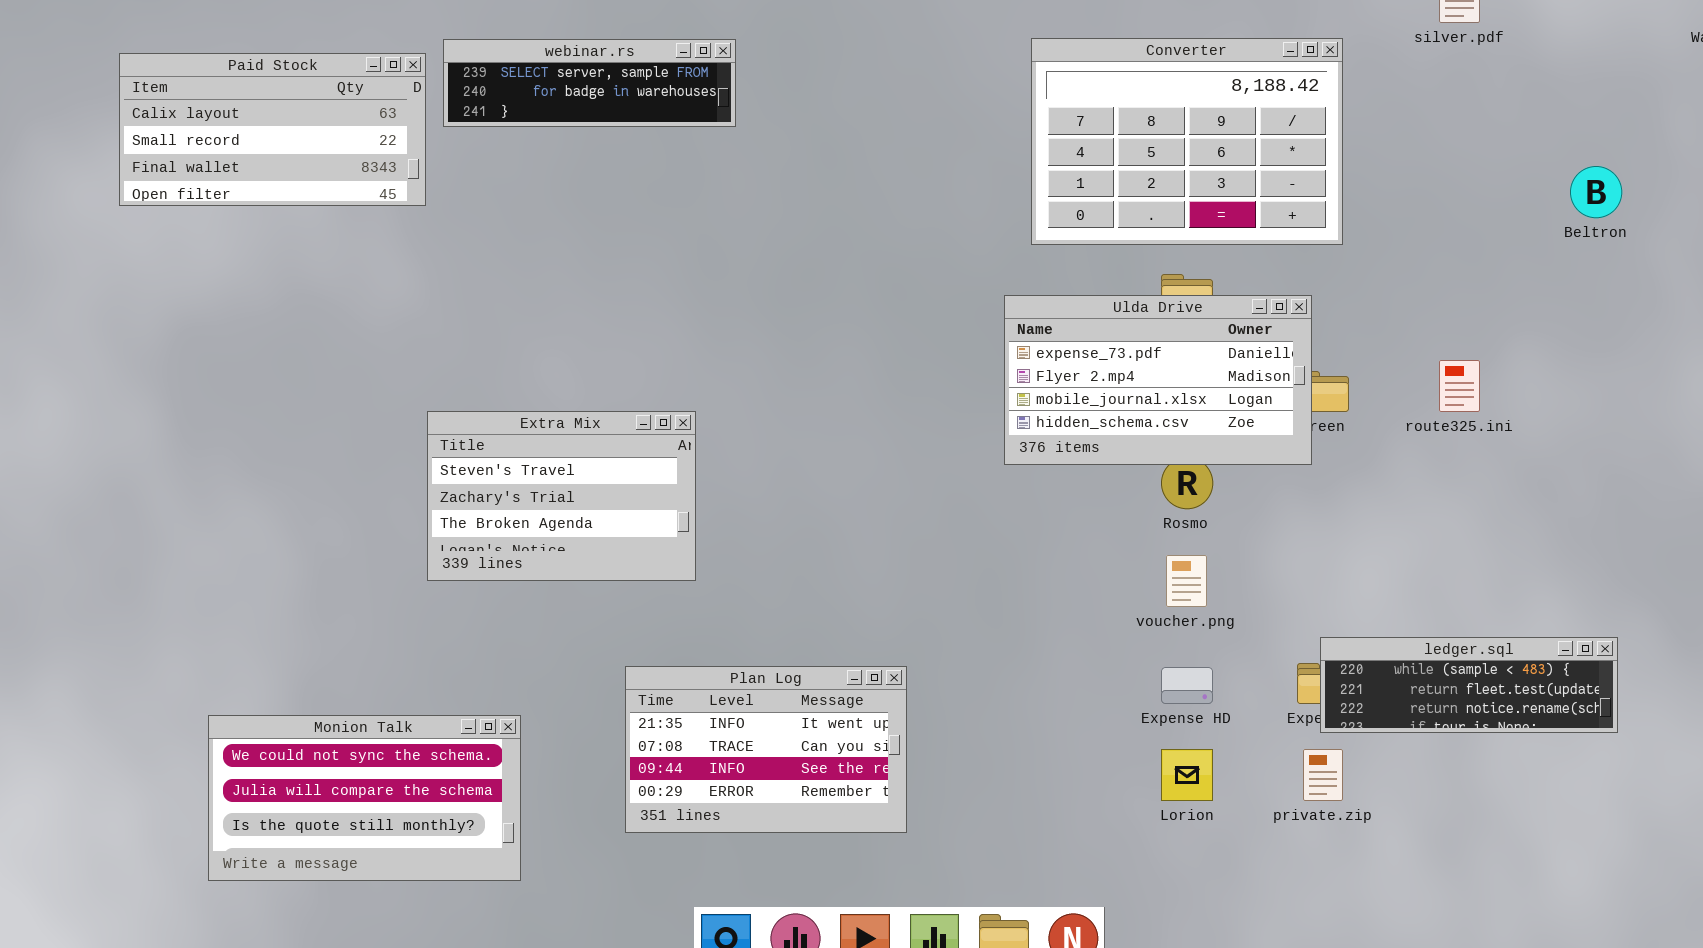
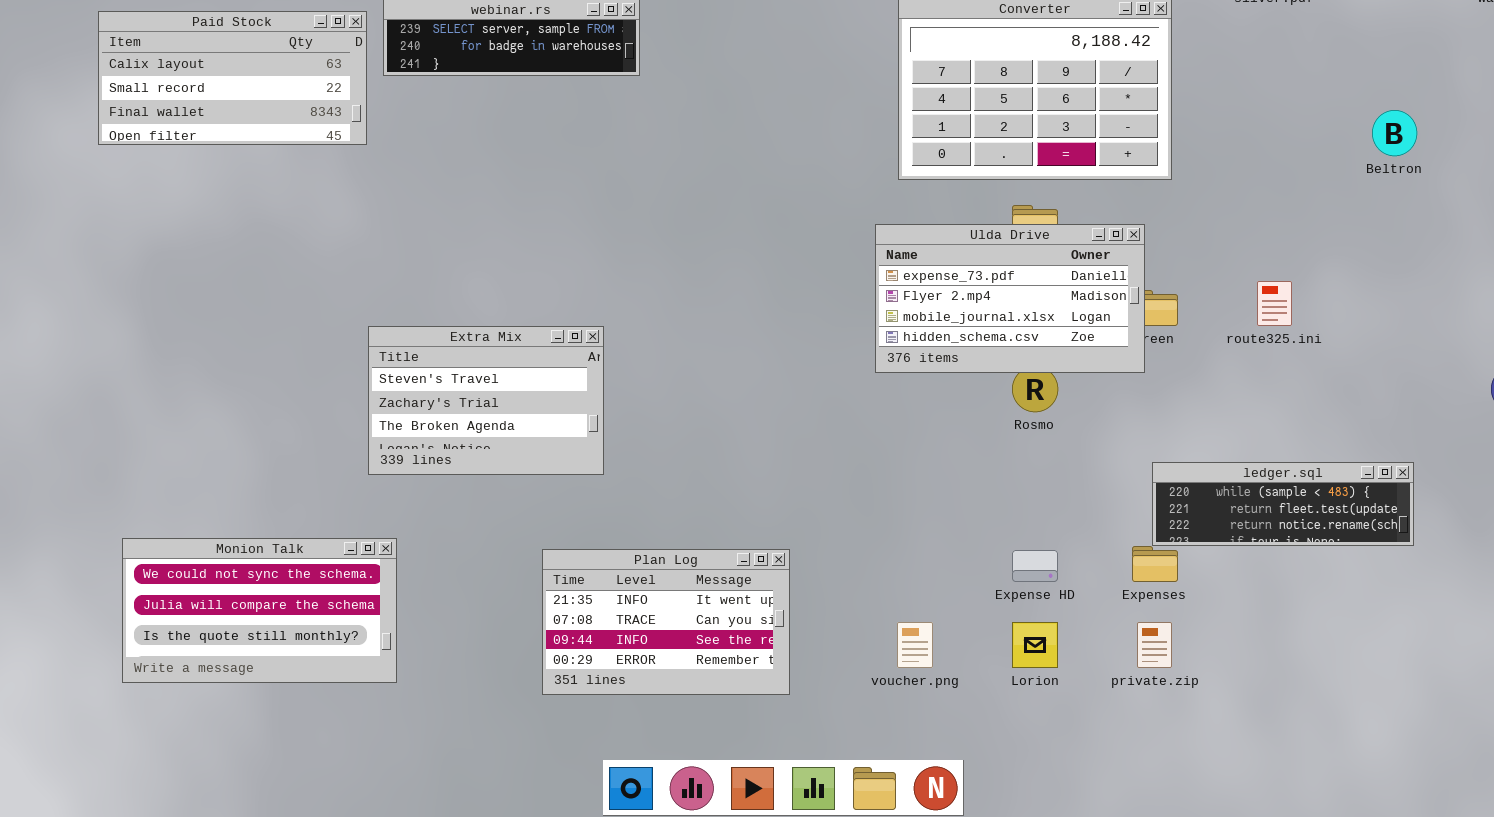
voucher.png: [1166,555,1207,607] -> [897,622,933,668], moved
ledger.sql: [1320,637,1618,733] -> [1152,462,1414,546], moved
Monion Talk: [208,715,521,881] -> [122,538,397,683], moved

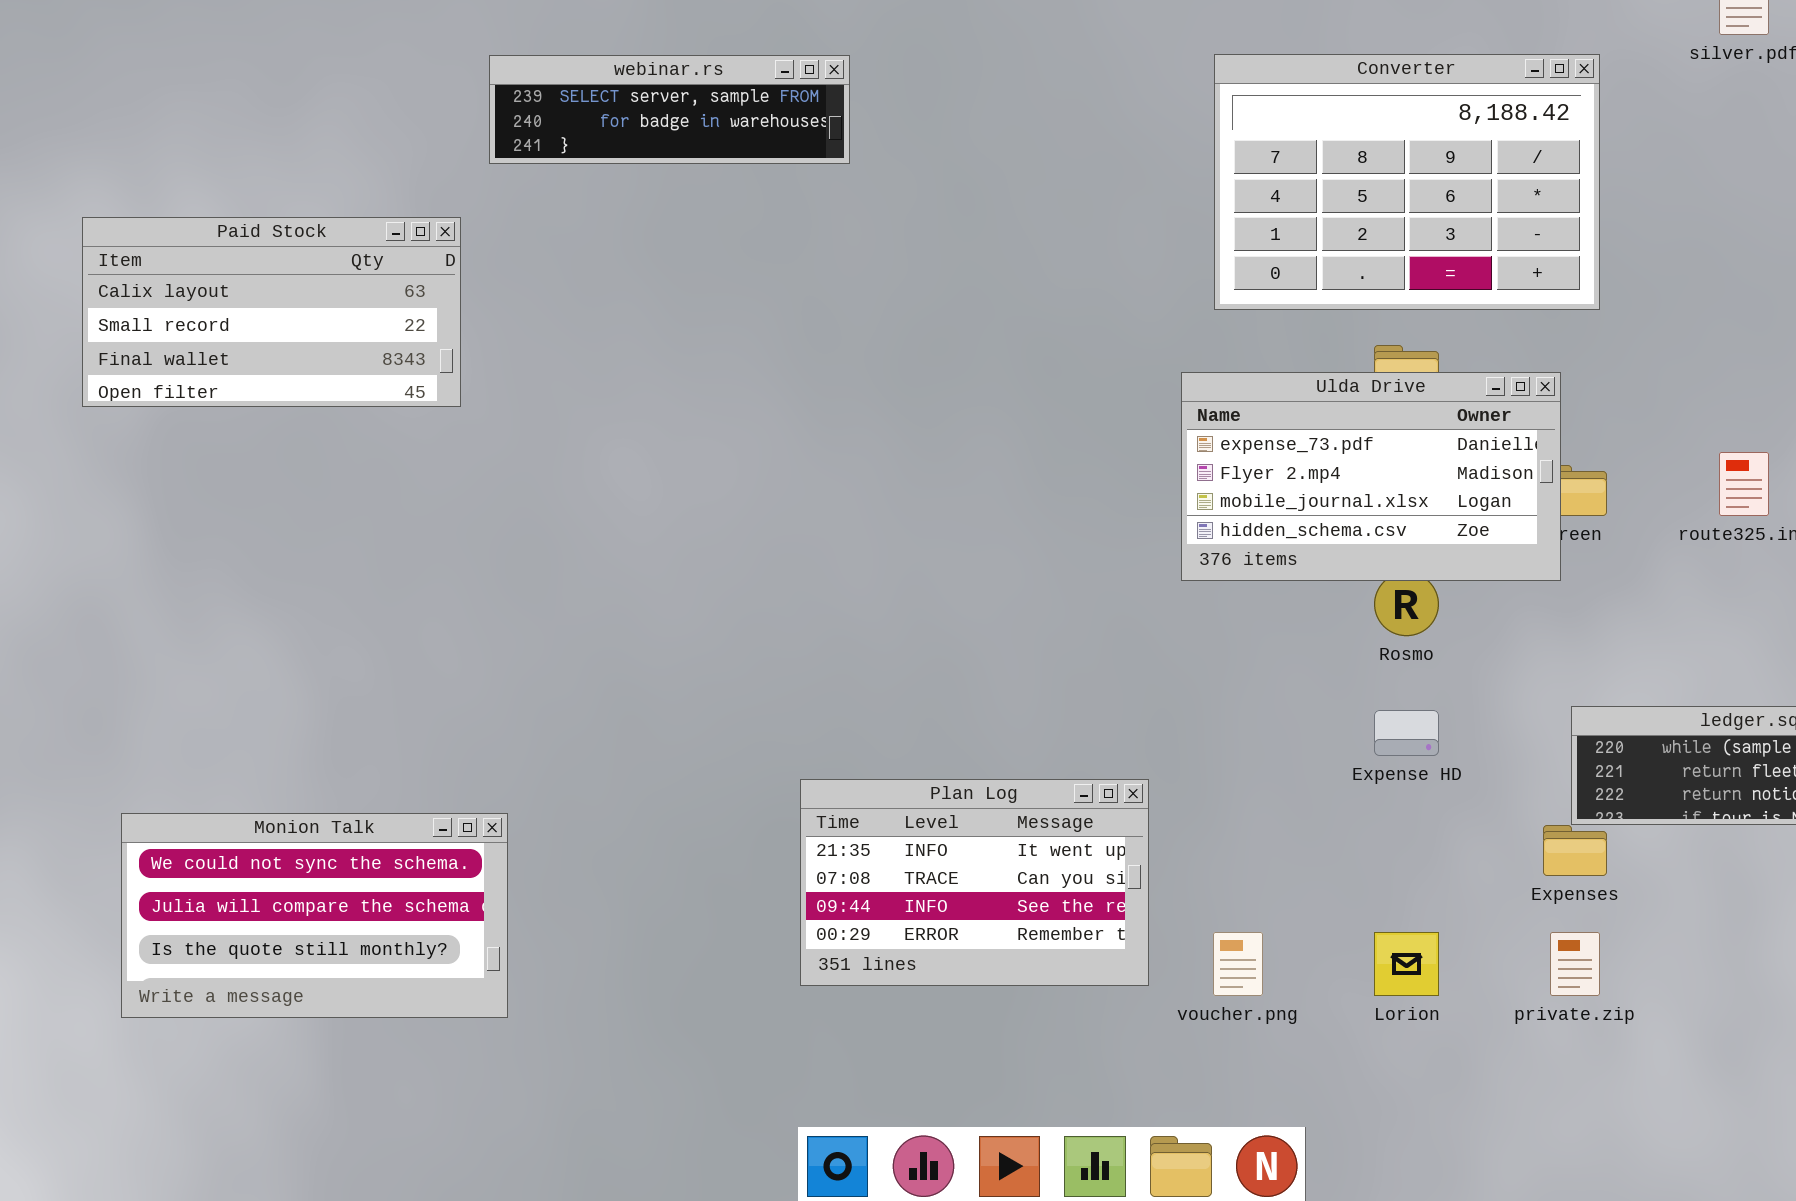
Paid Stock: [98,11,367,145] -> [82,217,461,407], moved
Extra Mix: [368,326,604,475] -> none, closed
Plan Log: [542,549,790,695] -> [800,779,1149,986], moved
Expense HD: [1012,550,1058,582] -> [1374,710,1439,756], moved

